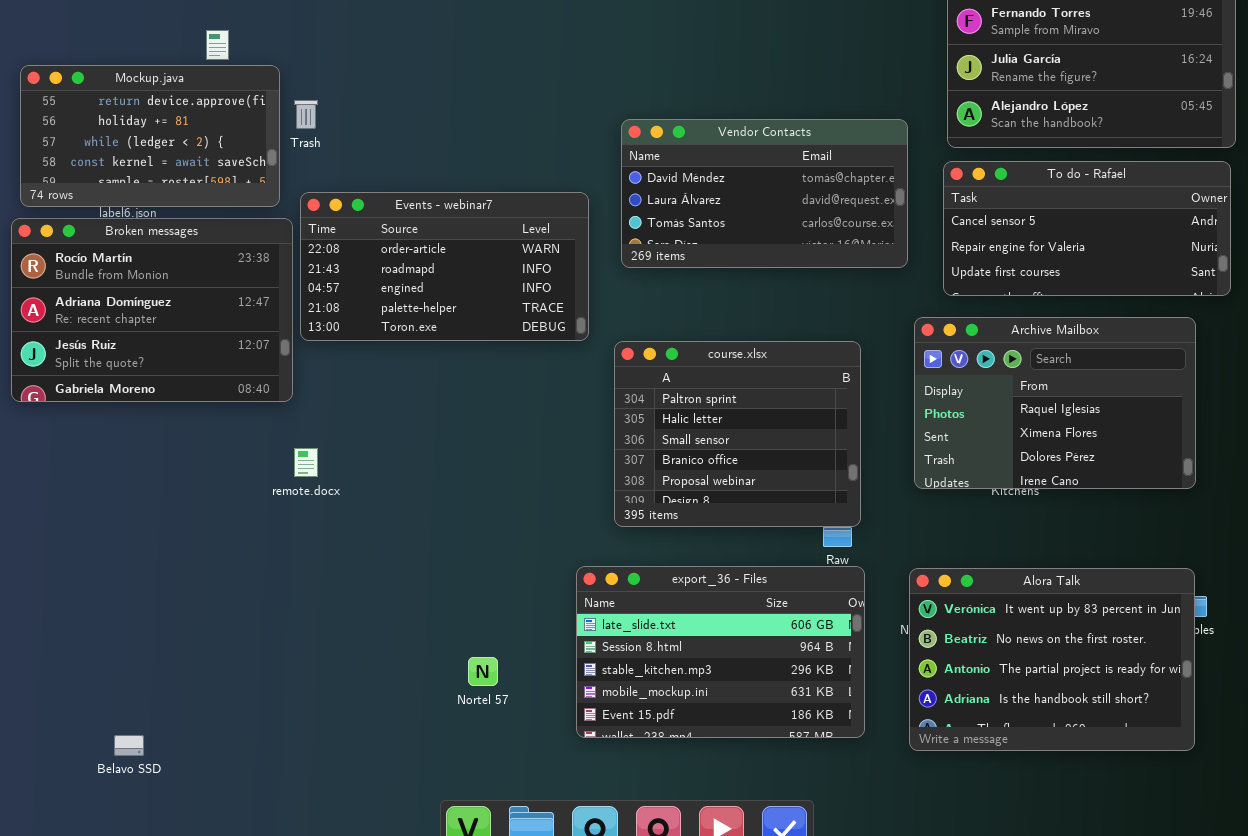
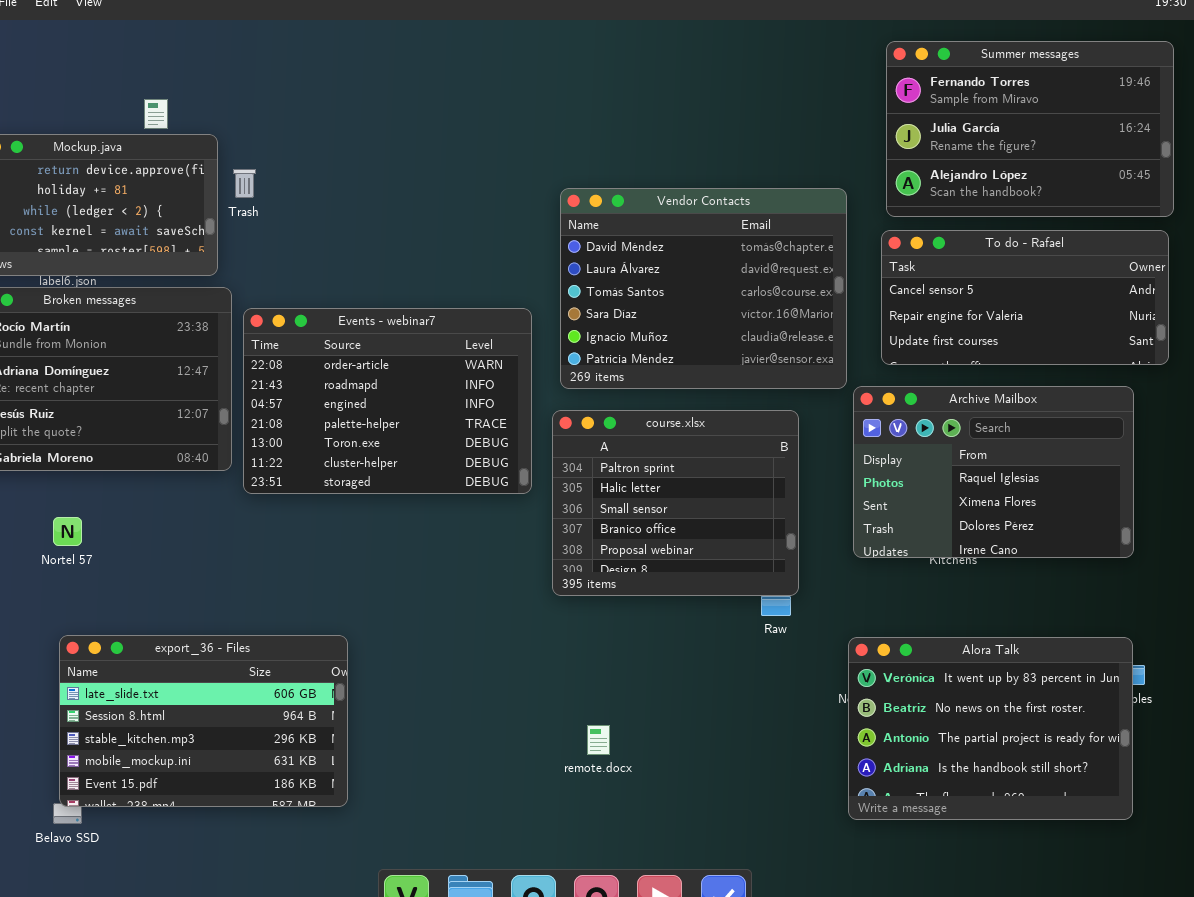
Vendor Contacts: [621,119,908,268] -> [560,188,847,389], resized
Events - webinar7: [300,192,589,341] -> [243,308,532,494], moved, resized
remote.docx: [294,448,318,477] -> [587,725,610,755], moved
export_36 - Files: [576,566,865,738] -> [59,635,348,807], moved
Nortel 57: [468,657,498,686] -> [53,517,82,546], moved

